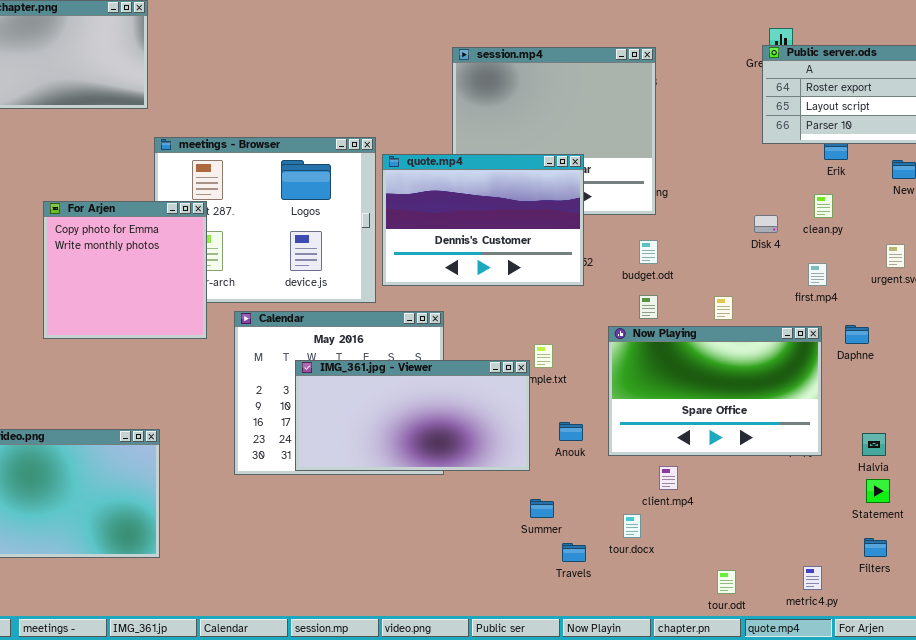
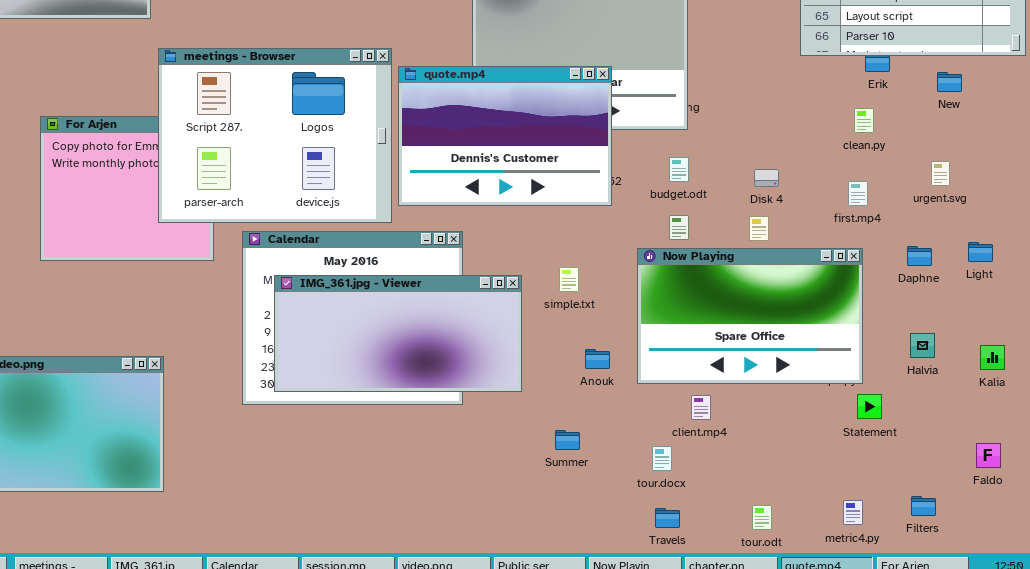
meetings - Browser: [154,137,376,303] -> [158,48,392,223], raised
Disk 4: [754,215,778,233] -> [754,169,779,187], moved
Daphne: [845,325,869,344] -> [907,246,932,266], moved
IMG_361.jpg - Viewer: [295,360,530,471] -> [274,275,522,392], moved
Halvia: [862,433,886,456] -> [910,333,935,358], moved
Statement: [866,479,890,503] -> [857,394,882,419], moved
Filters: [864,538,887,557] -> [911,496,936,516], moved
Travels: [562,543,586,562] -> [655,508,680,528], moved

